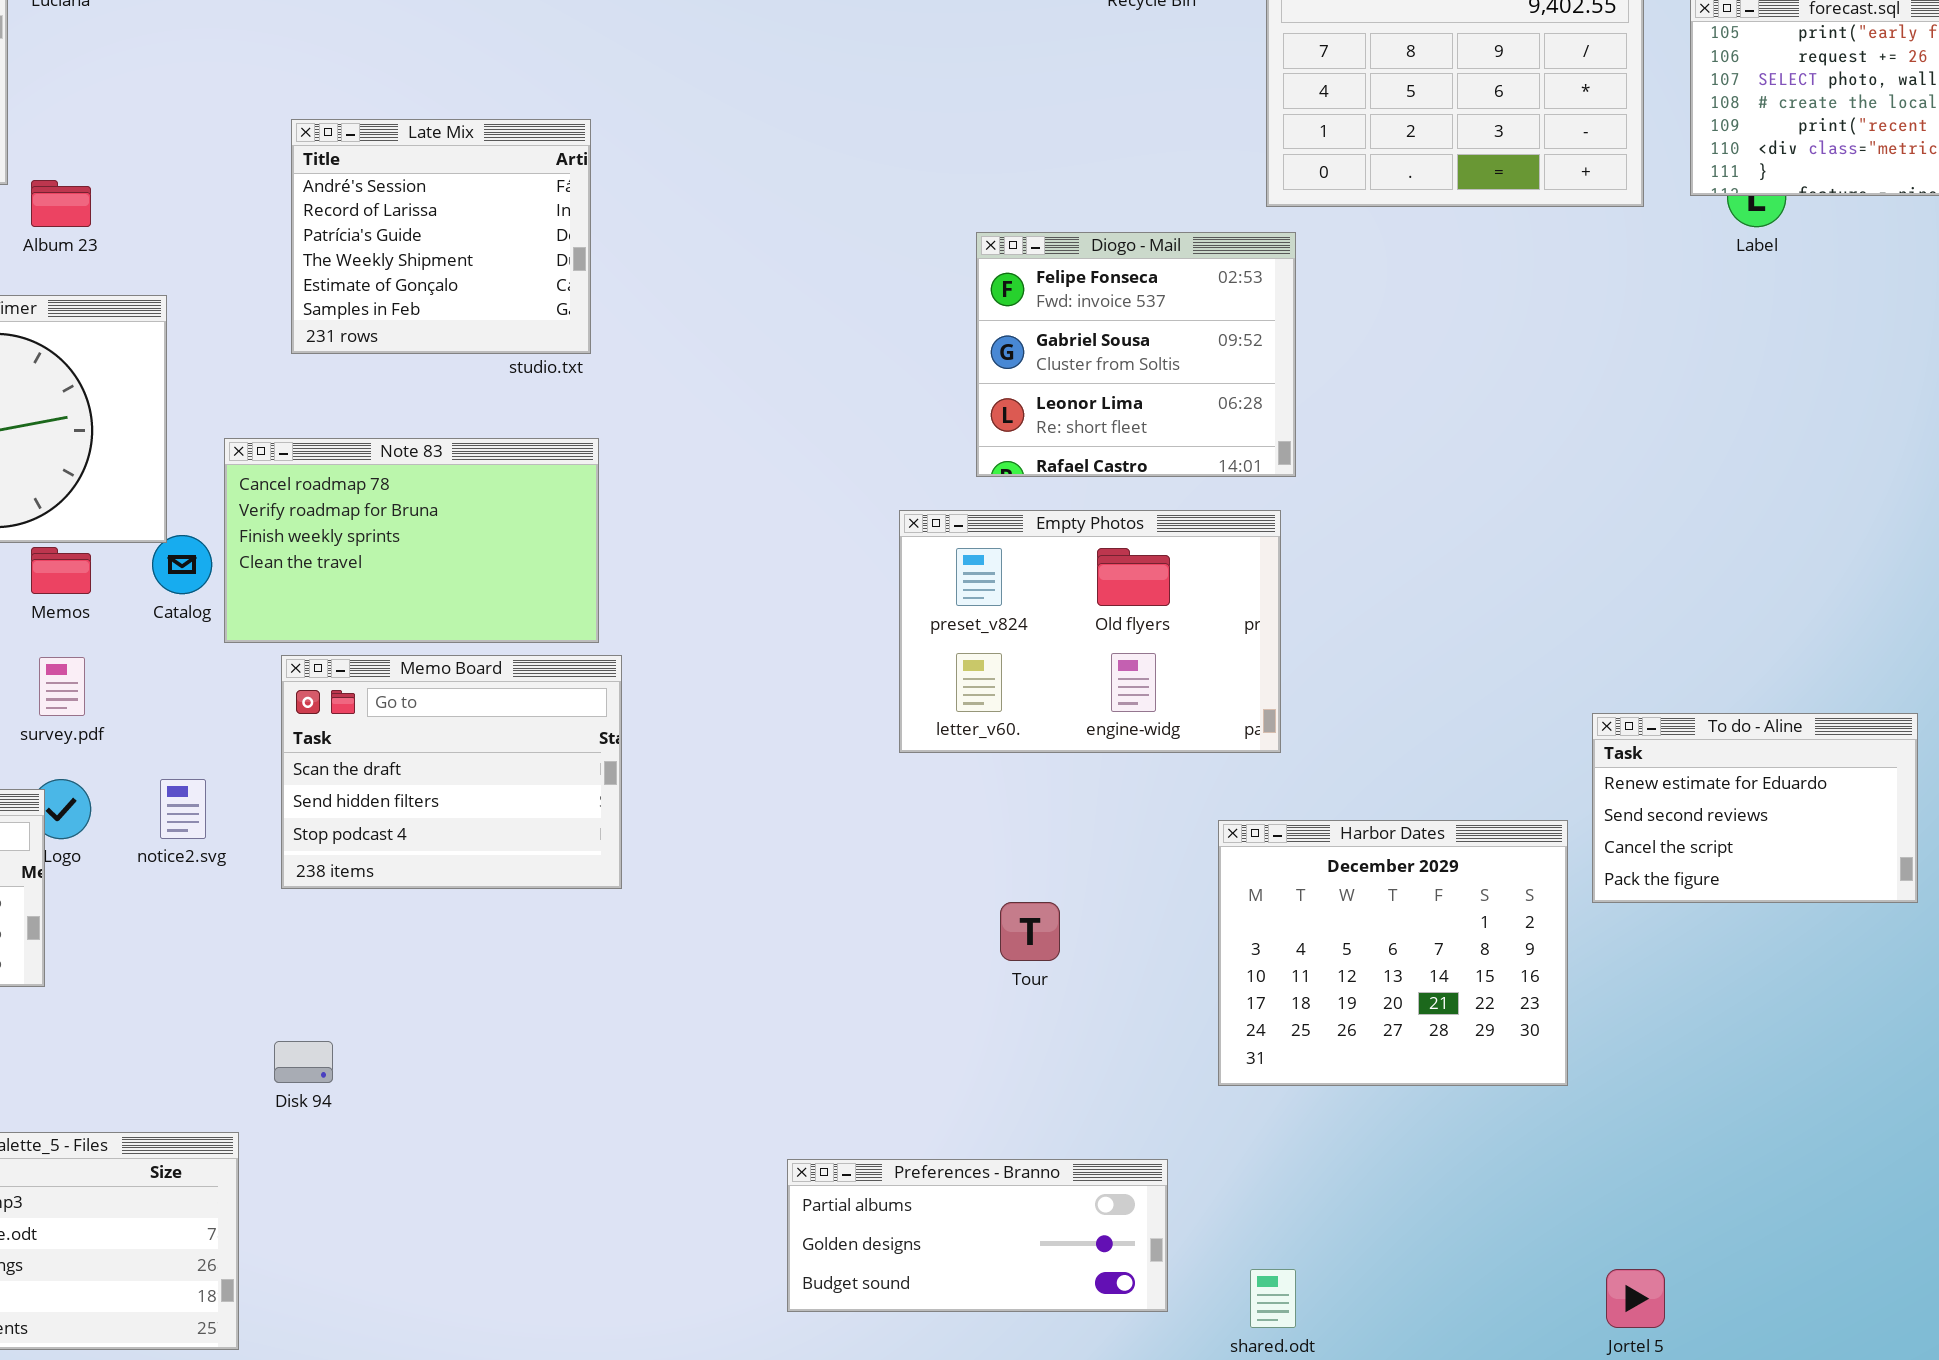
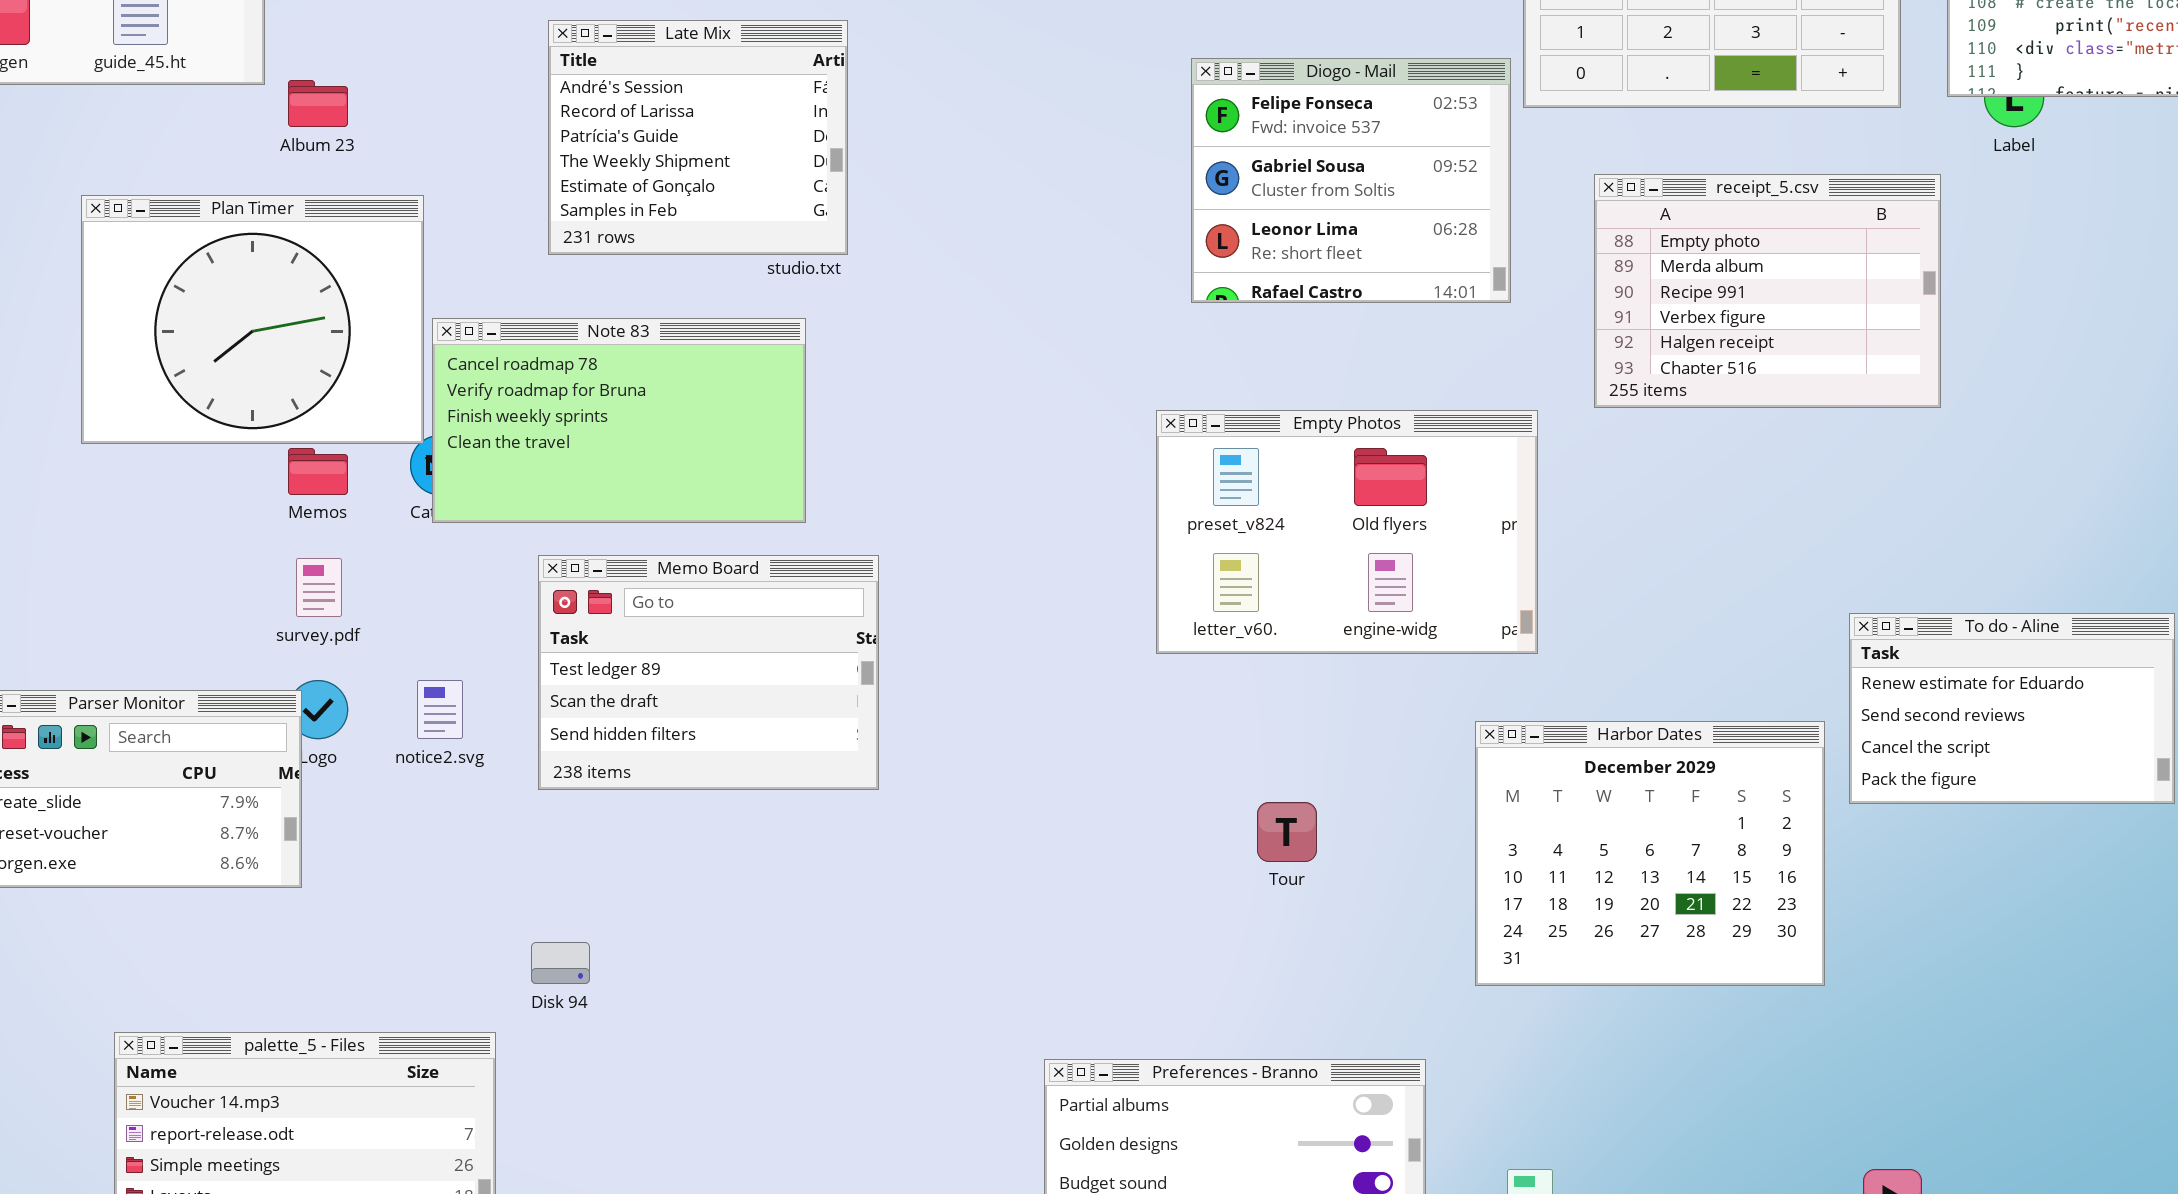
Diogo - Mail: [976,232,1296,477] -> [1191,58,1511,303], moved
receipt_5.csv: none -> [1594,174,1941,408], opened
Note 83: [224,438,599,643] -> [432,318,806,523], moved
Memo Board: [281,655,622,889] -> [538,555,879,790], scrolled up 1 row

